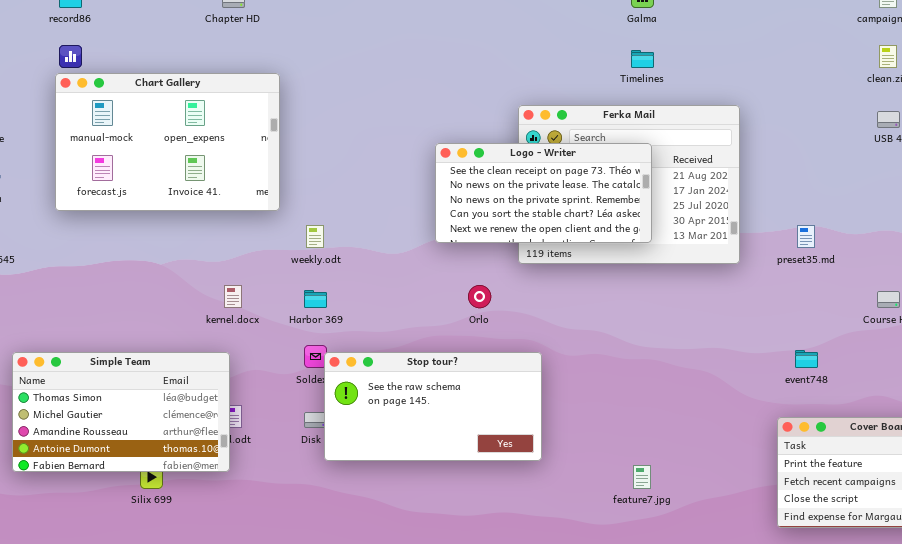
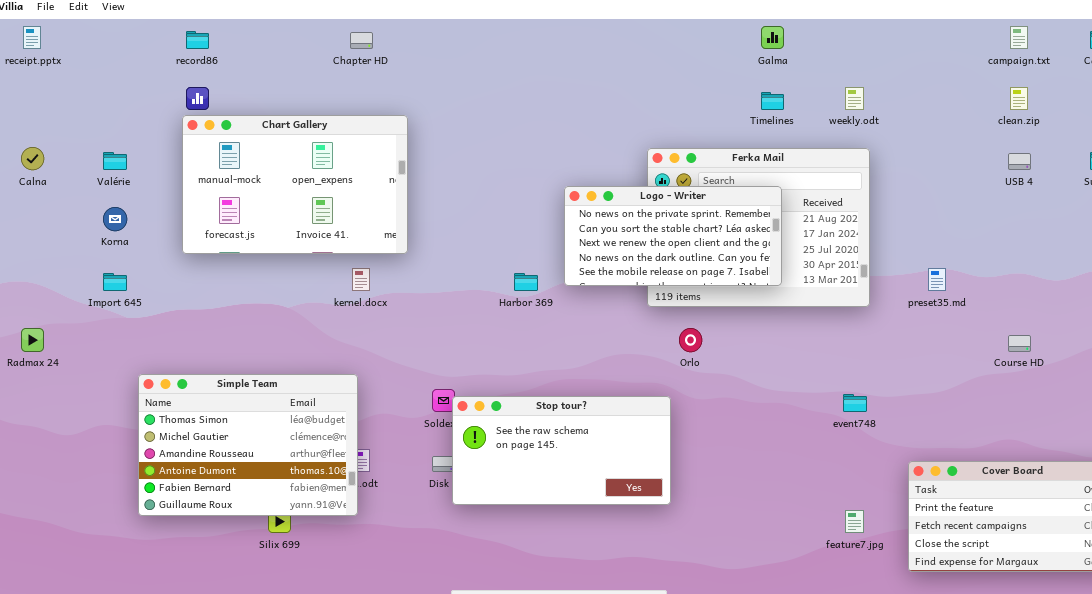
Logo - Writer: [435,143,652,243] -> [564,186,782,286], scrolled down 2 rows
weekly.odt: [306,225,324,248] -> [845,87,864,110], moved
kernel.docx: [224,285,242,308] -> [352,268,370,291], moved
Orlo: [468,285,491,308] -> [679,328,702,352], moved
Harbor 369: [304,290,327,308] -> [514,273,538,291], moved
event748: [795,350,818,368] -> [843,394,867,412], moved
Simple Team: [12,352,230,472] -> [138,374,358,516], resized
feature7.jpg: [633,465,651,489] -> [845,510,864,533], moved

